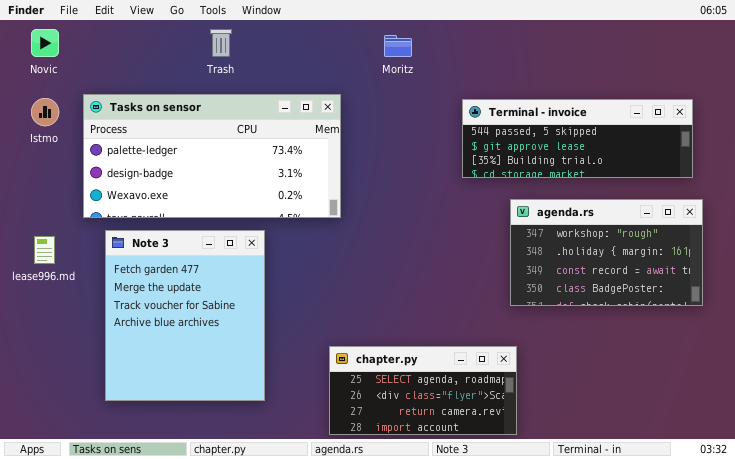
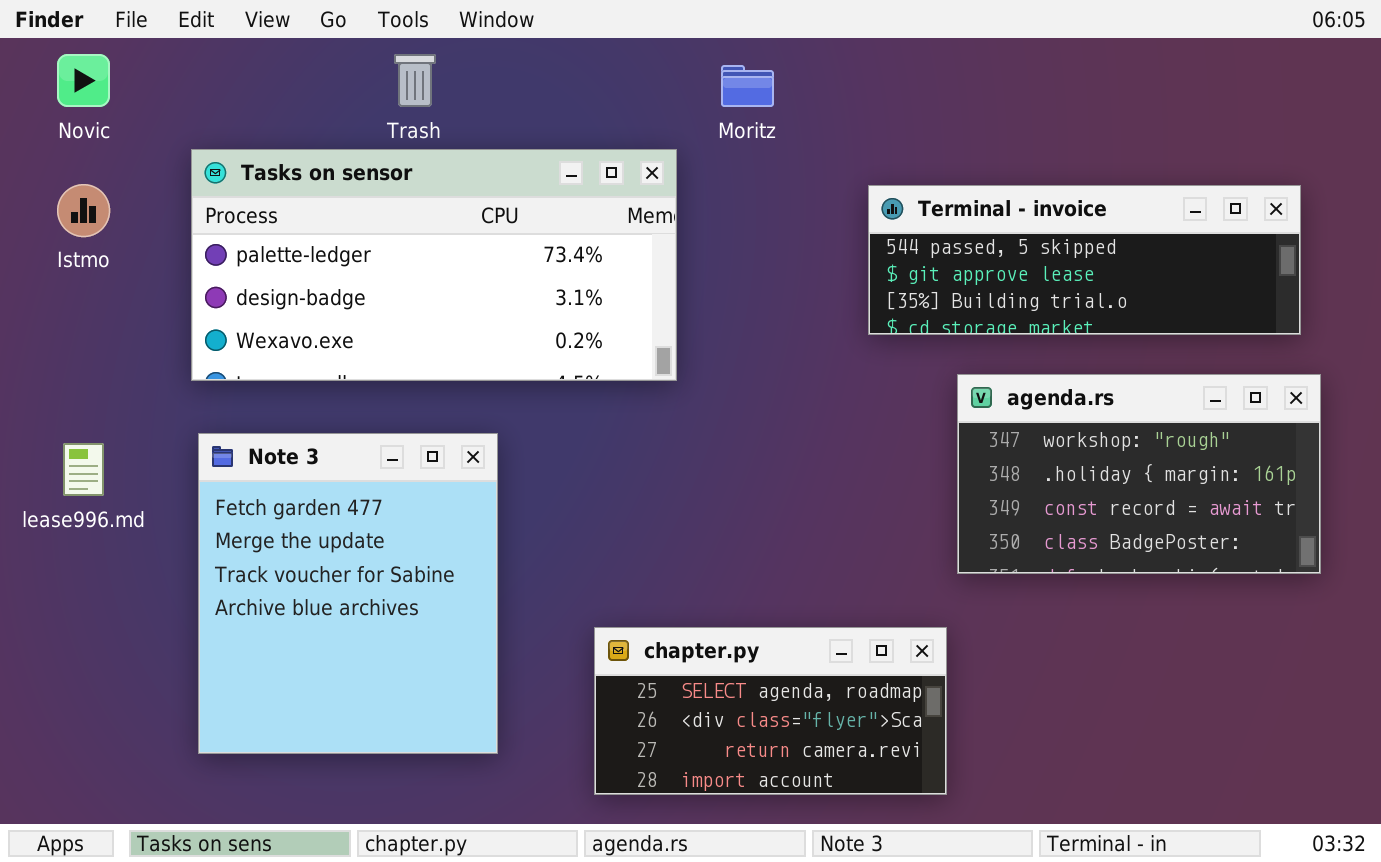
Tasks on sensor: [83,94,341,218] -> [191,149,677,381], moved
chapter.py: [329,346,517,435] -> [594,627,947,795], moved

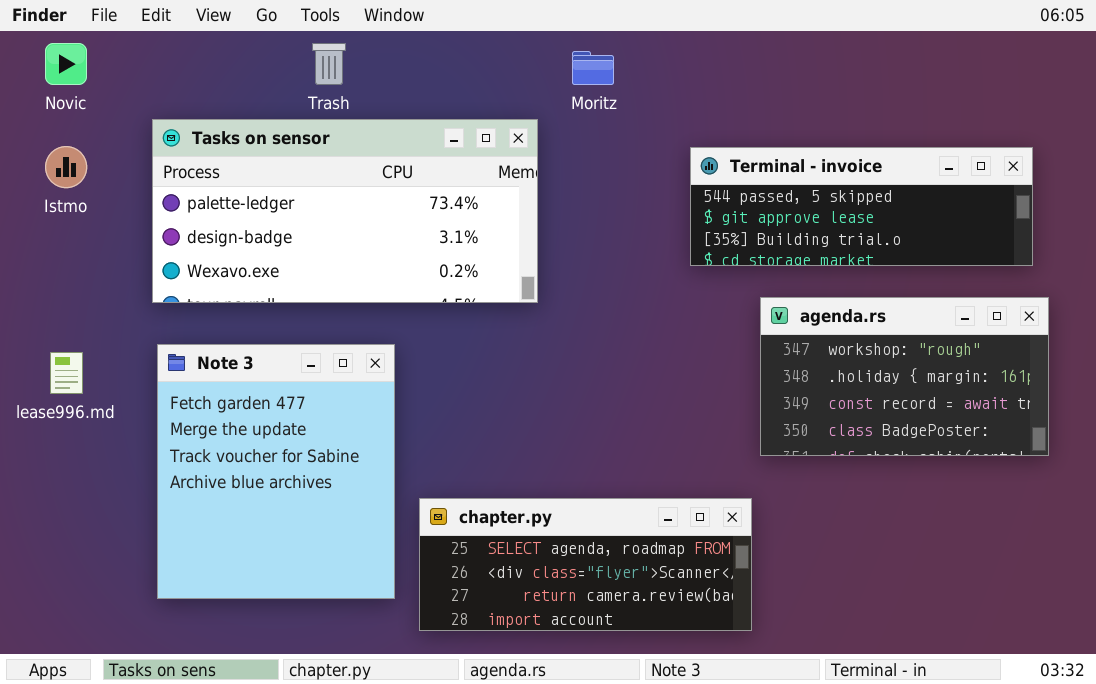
chapter.py: [594,627,947,795] -> [419,498,752,631], resized

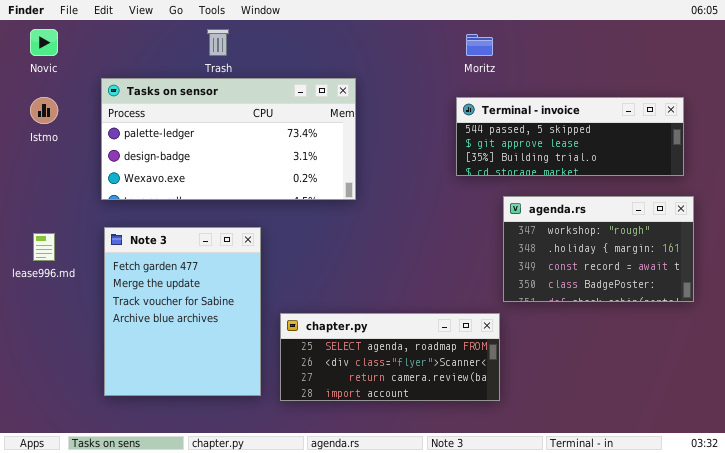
Moritz: [572,51,614,85] -> [466,34,493,56], moved
chapter.py: [419,498,752,631] -> [280,313,500,401], moved

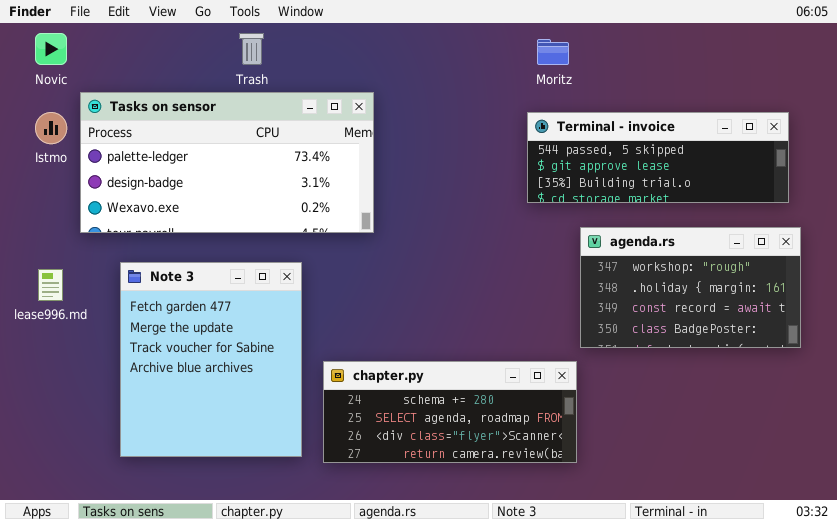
Tasks on sensor: [101,78,356,200] -> [80,92,374,233], moved
chapter.py: [280,313,500,401] -> [323,361,577,463], scrolled up 1 row

